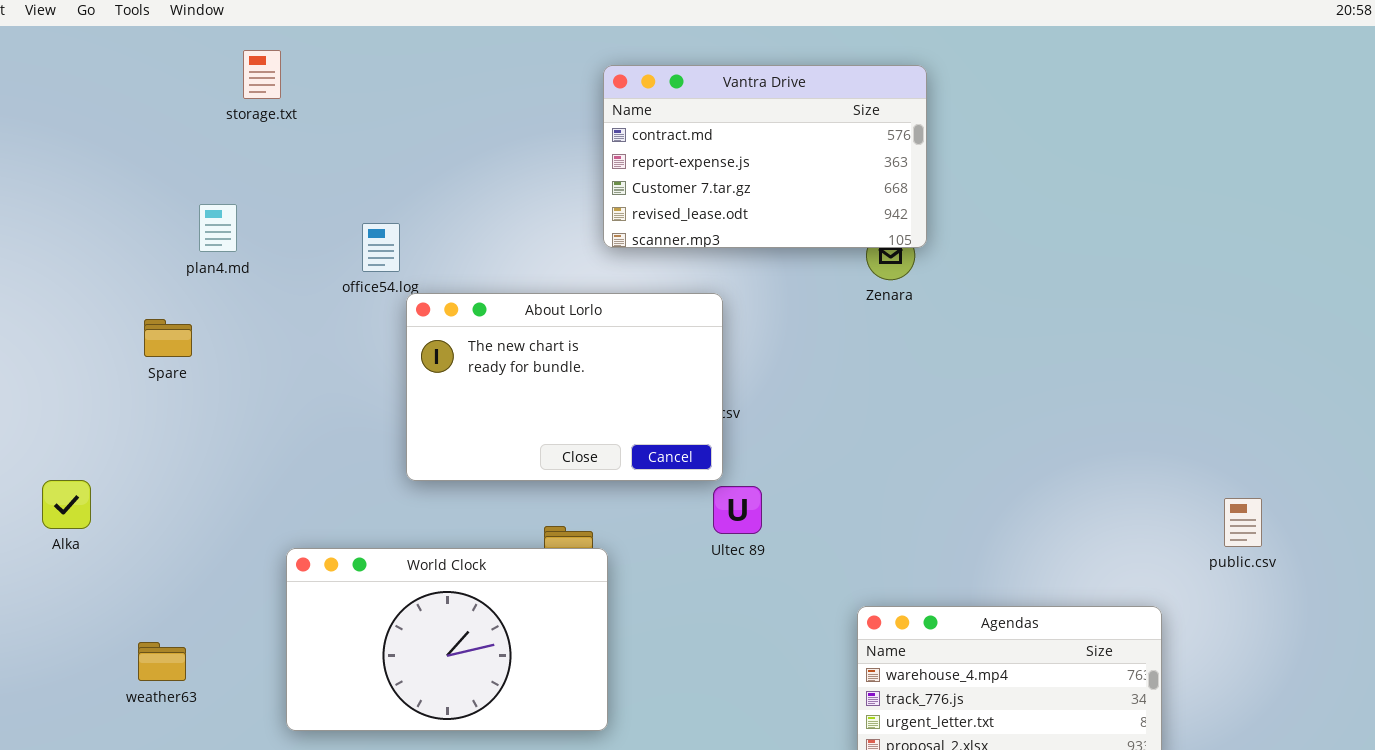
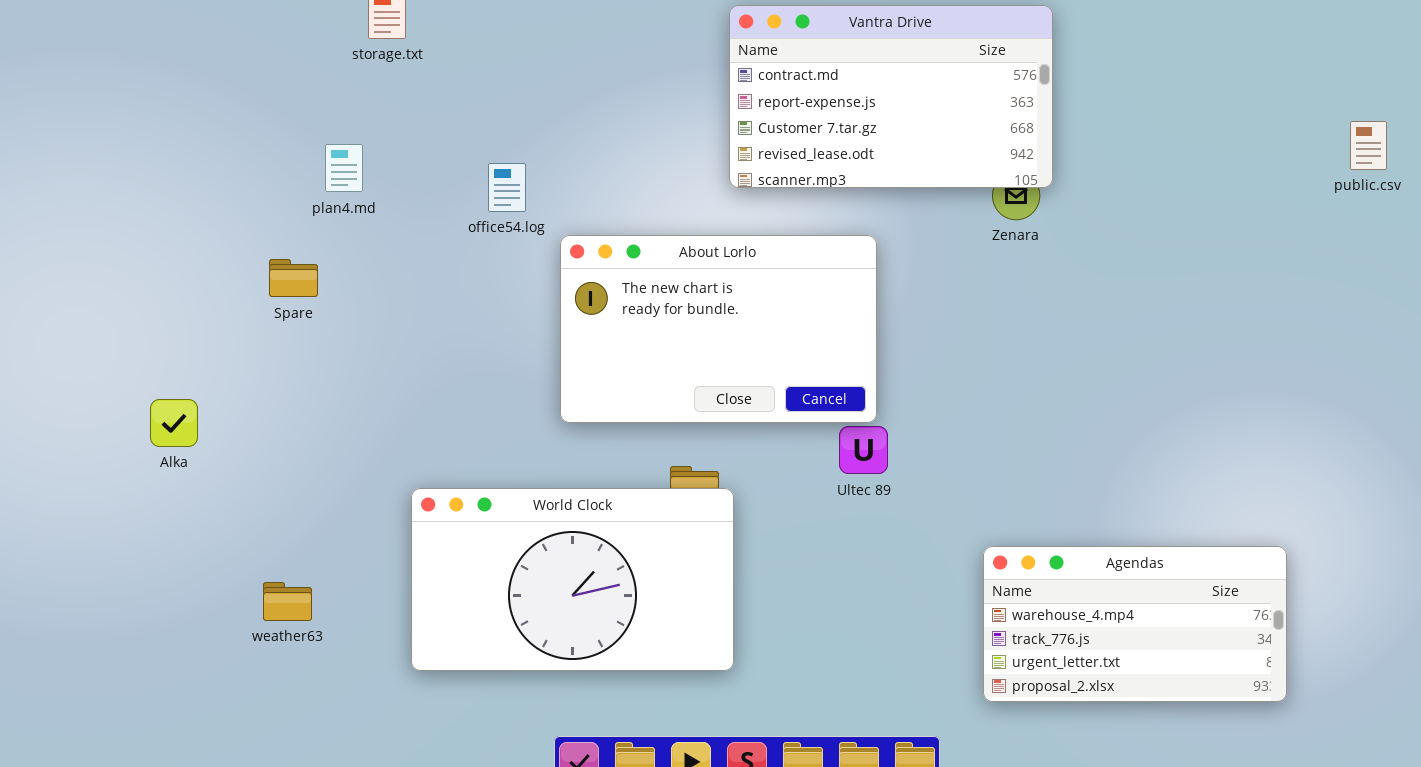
About Lorlo: [406,293,723,481] -> [560,235,877,423], moved
Alka: [42,480,91,529] -> [150,399,198,447], moved
public.csv: [1224,498,1262,547] -> [1350,121,1387,170], moved

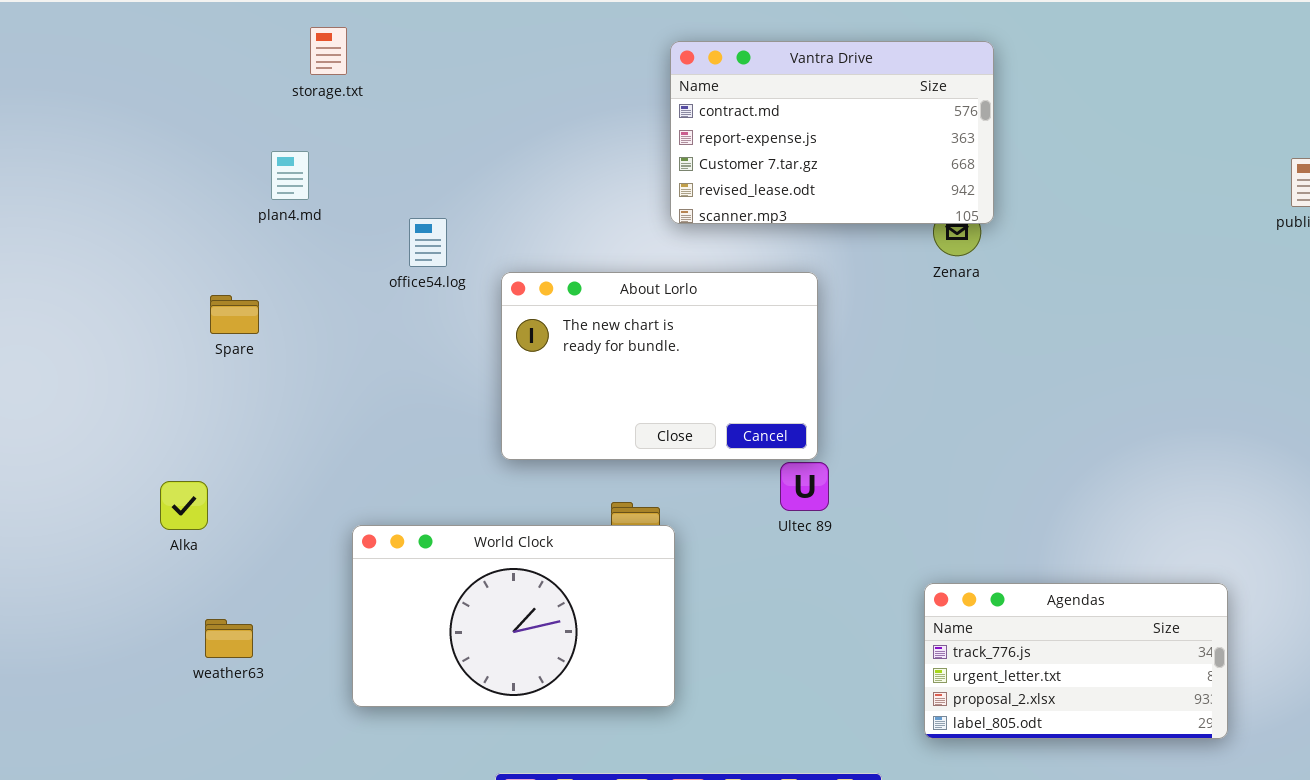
plan4.md: [325,144,363,192] -> [271,151,309,200], moved
office54.log: [488,163,526,212] -> [409,218,447,267], moved
Alka: [150,399,198,447] -> [160,481,208,530], moved
Agendas: [983,546,1287,702] -> [924,583,1228,739], scrolled down 1 row

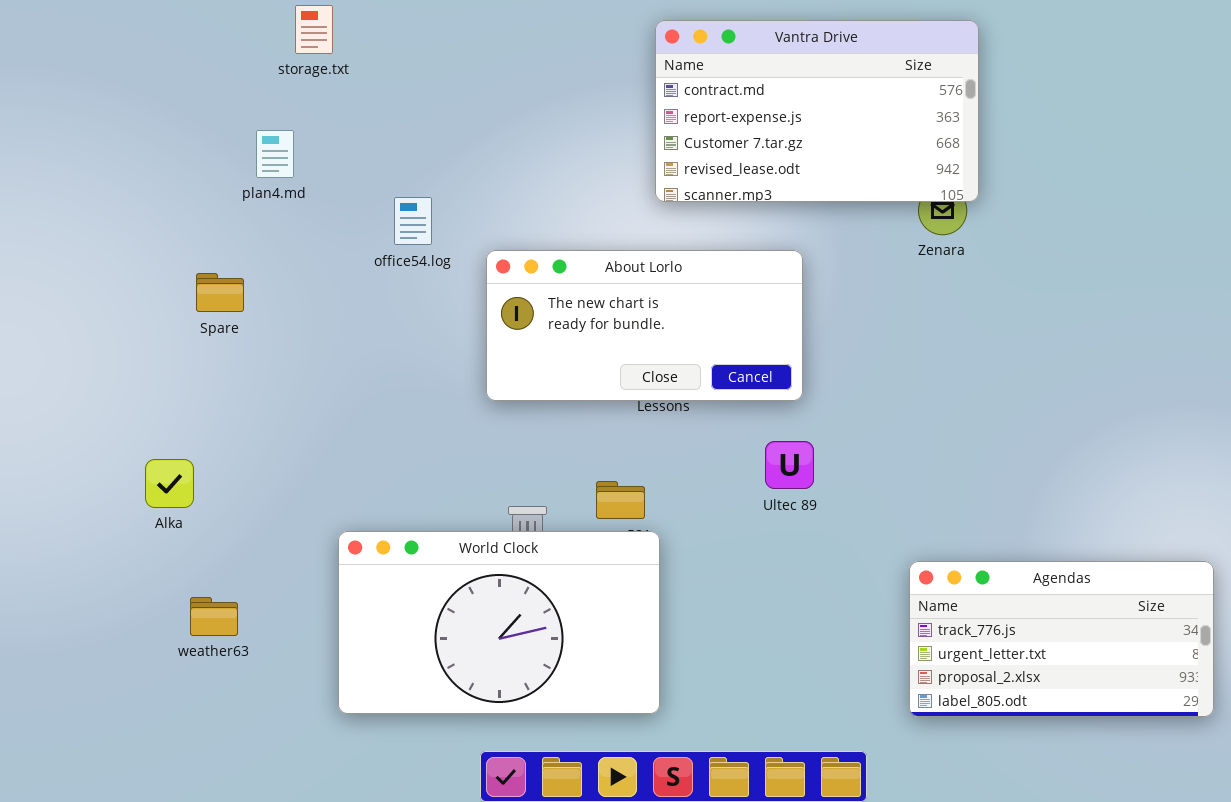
About Lorlo: [501,272,818,460] -> [486,250,803,401], resized
World Clock: [352,525,675,707] -> [338,531,660,714], moved

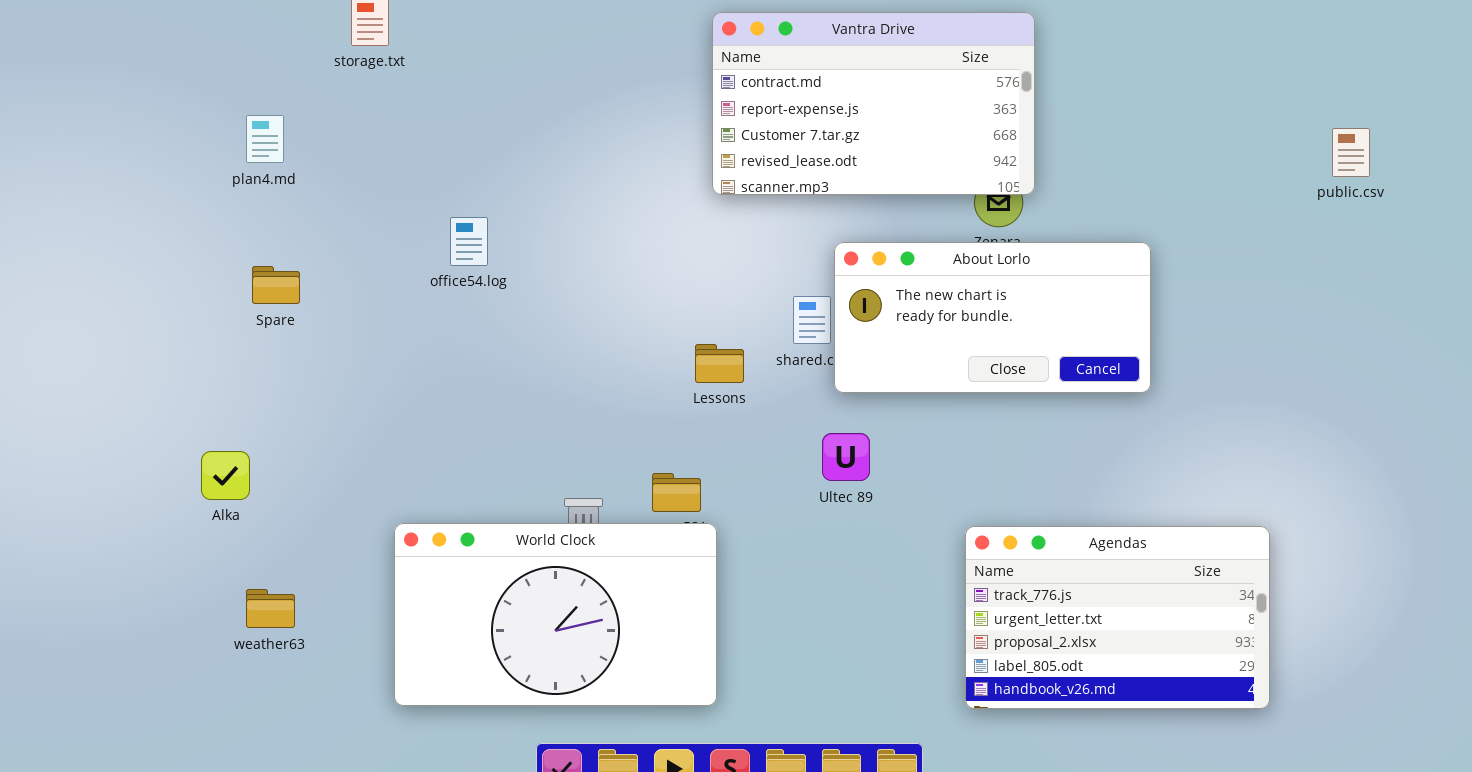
plan4.md: [256,130,294,178] -> [246,115,284,163], moved
office54.log: [394,197,432,245] -> [450,217,488,266], moved
About Lorlo: [486,250,803,401] -> [834,242,1151,393], moved
Agendas: [909,561,1214,717] -> [965,526,1270,709], resized

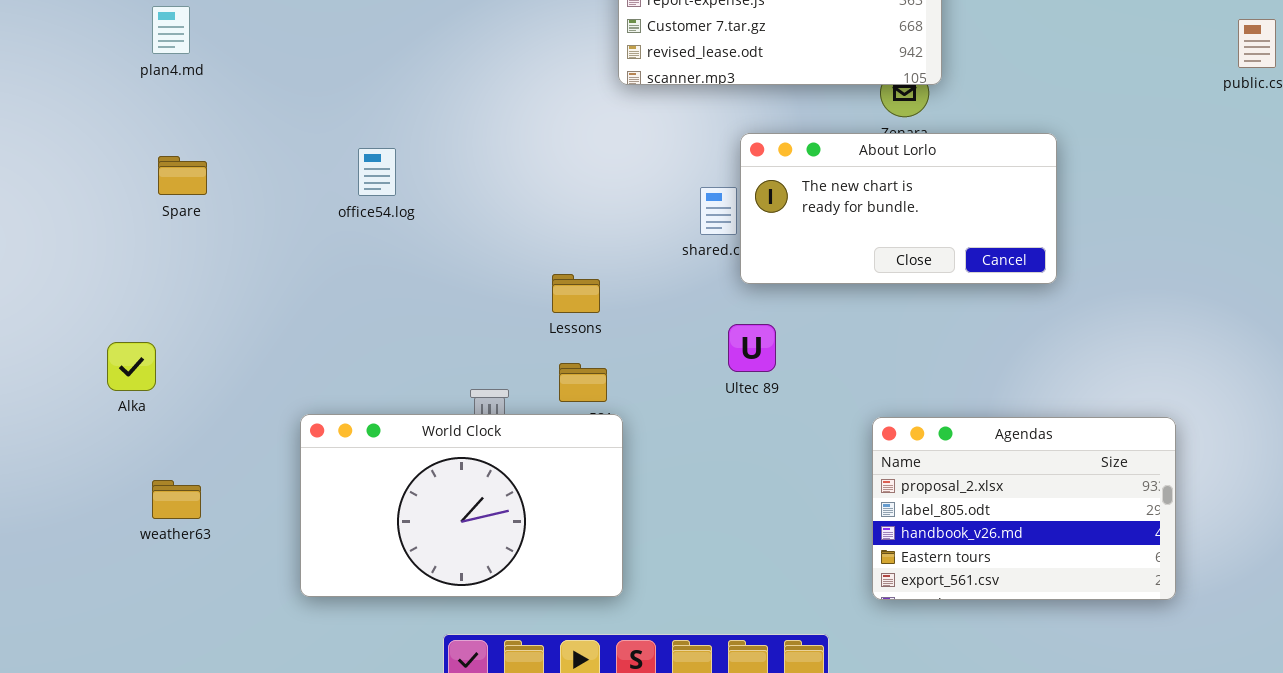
office54.log: [450,217,488,266] -> [358,148,396,196], moved
Lessons: [695,344,744,383] -> [552,274,600,313], moved
Agendas: [965,526,1270,709] -> [872,417,1176,600], scrolled down 2 rows

